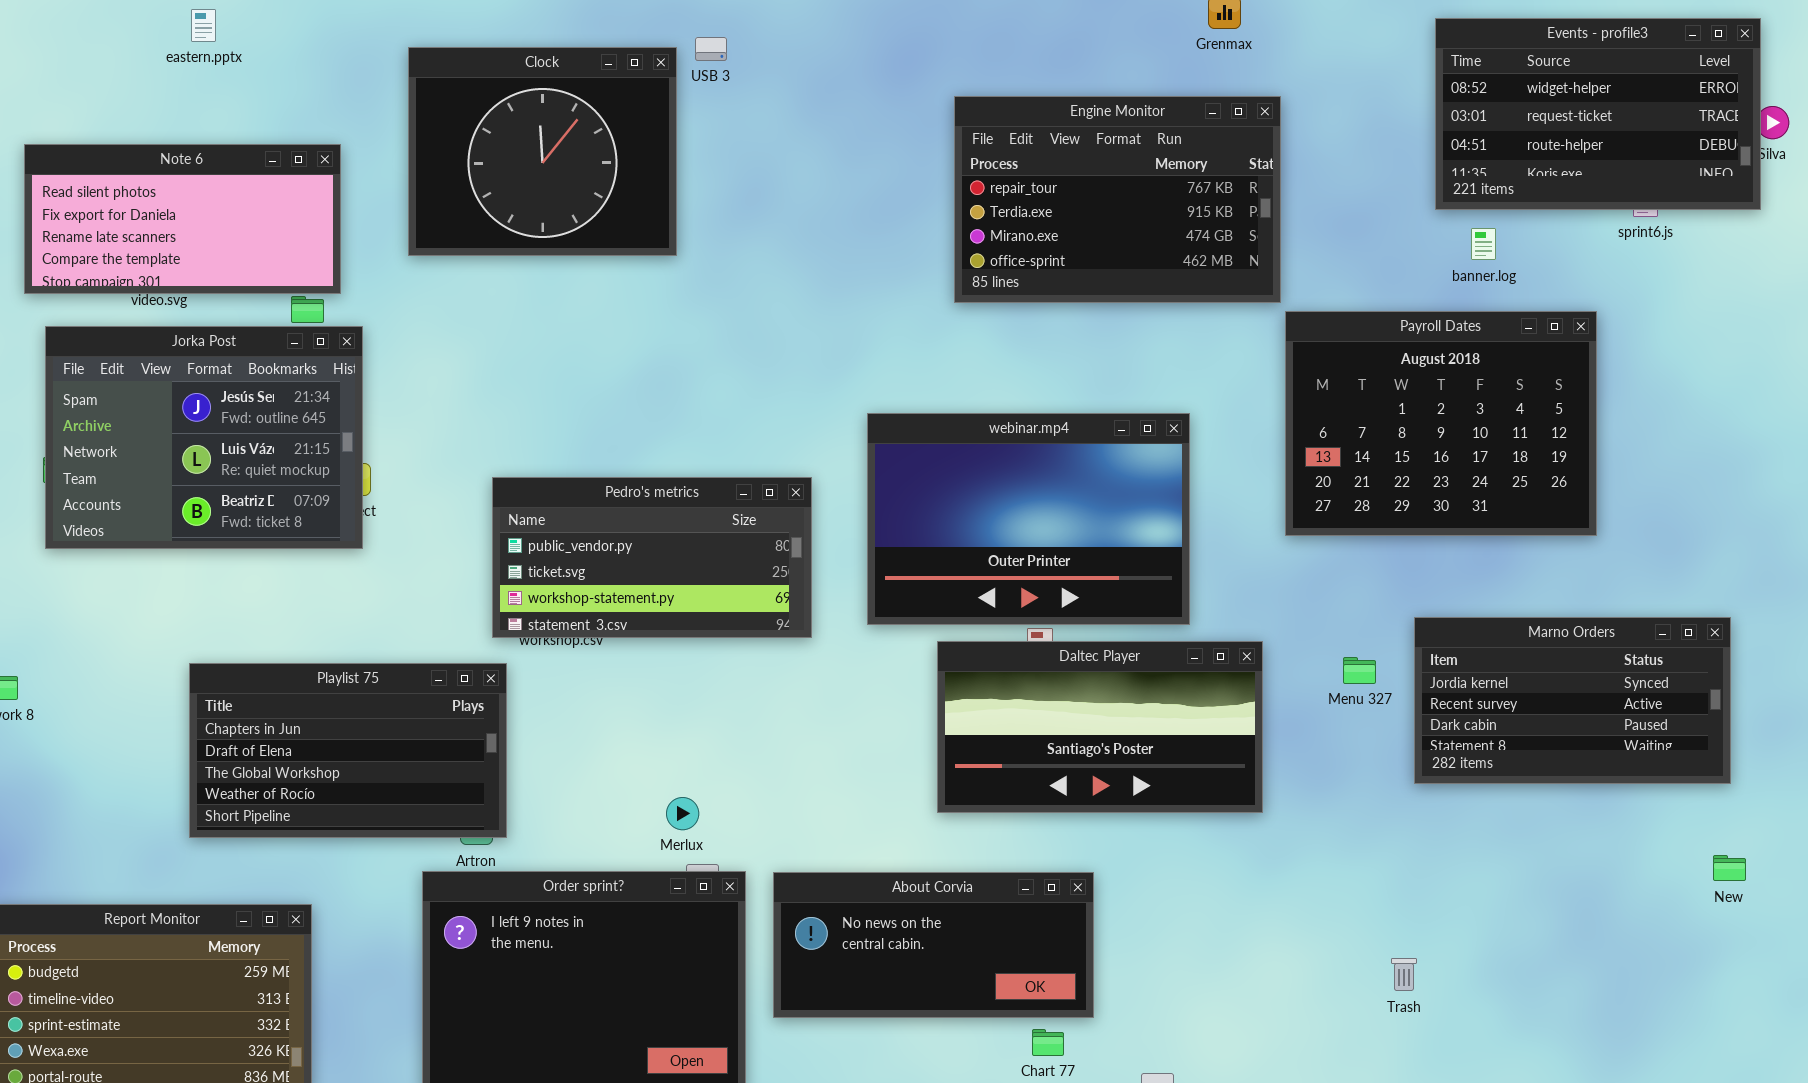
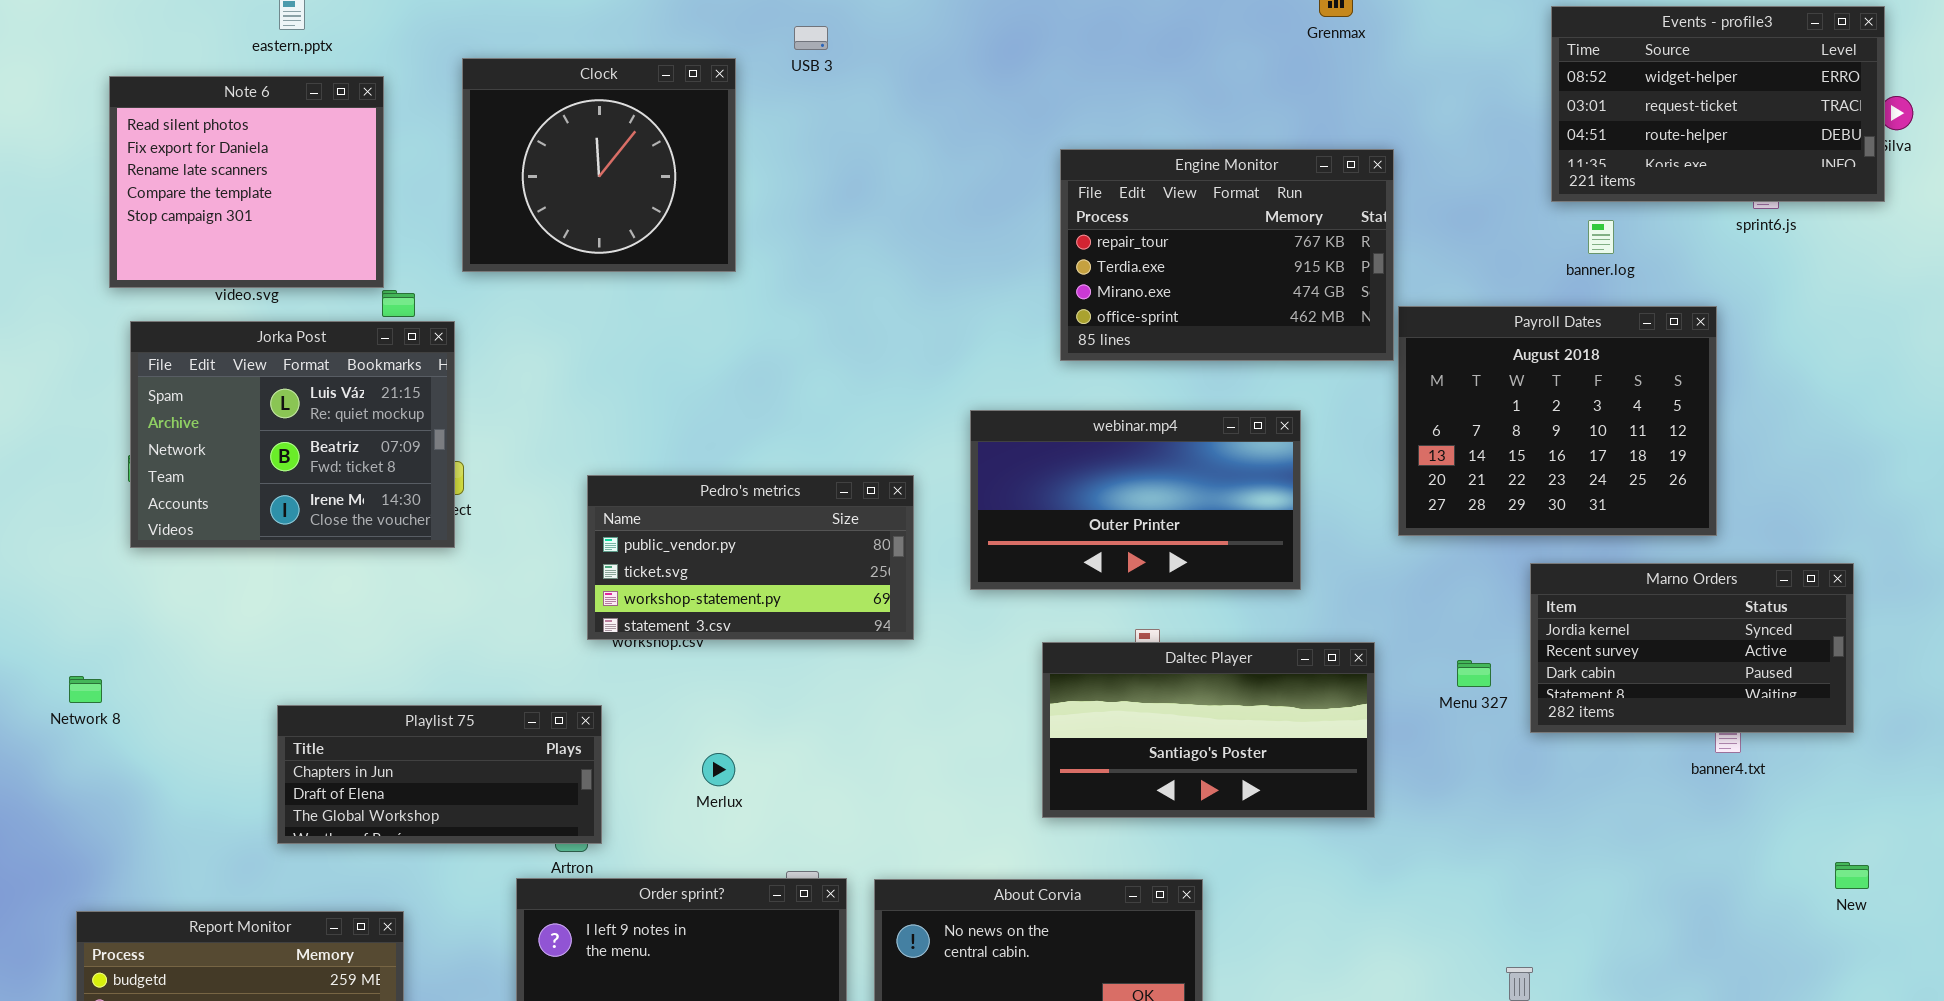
Clock: [408,47,677,256] -> [462,58,736,272], moved
Engine Monitor: [954,96,1281,303] -> [1060,149,1394,361], moved
Note 6: [24,144,341,294] -> [109,76,384,288], resized
Jorka Post: [45,326,363,549] -> [130,321,455,548], scrolled down 1 row
webinar.mp4: [867,413,1190,625] -> [970,410,1301,590], resized
Marno Orders: [1414,617,1731,784] -> [1530,563,1854,733], moved
Playlist 75: [189,663,507,838] -> [277,705,602,844], resized
Merlux: [666,797,699,830] -> [702,753,735,786], moved

